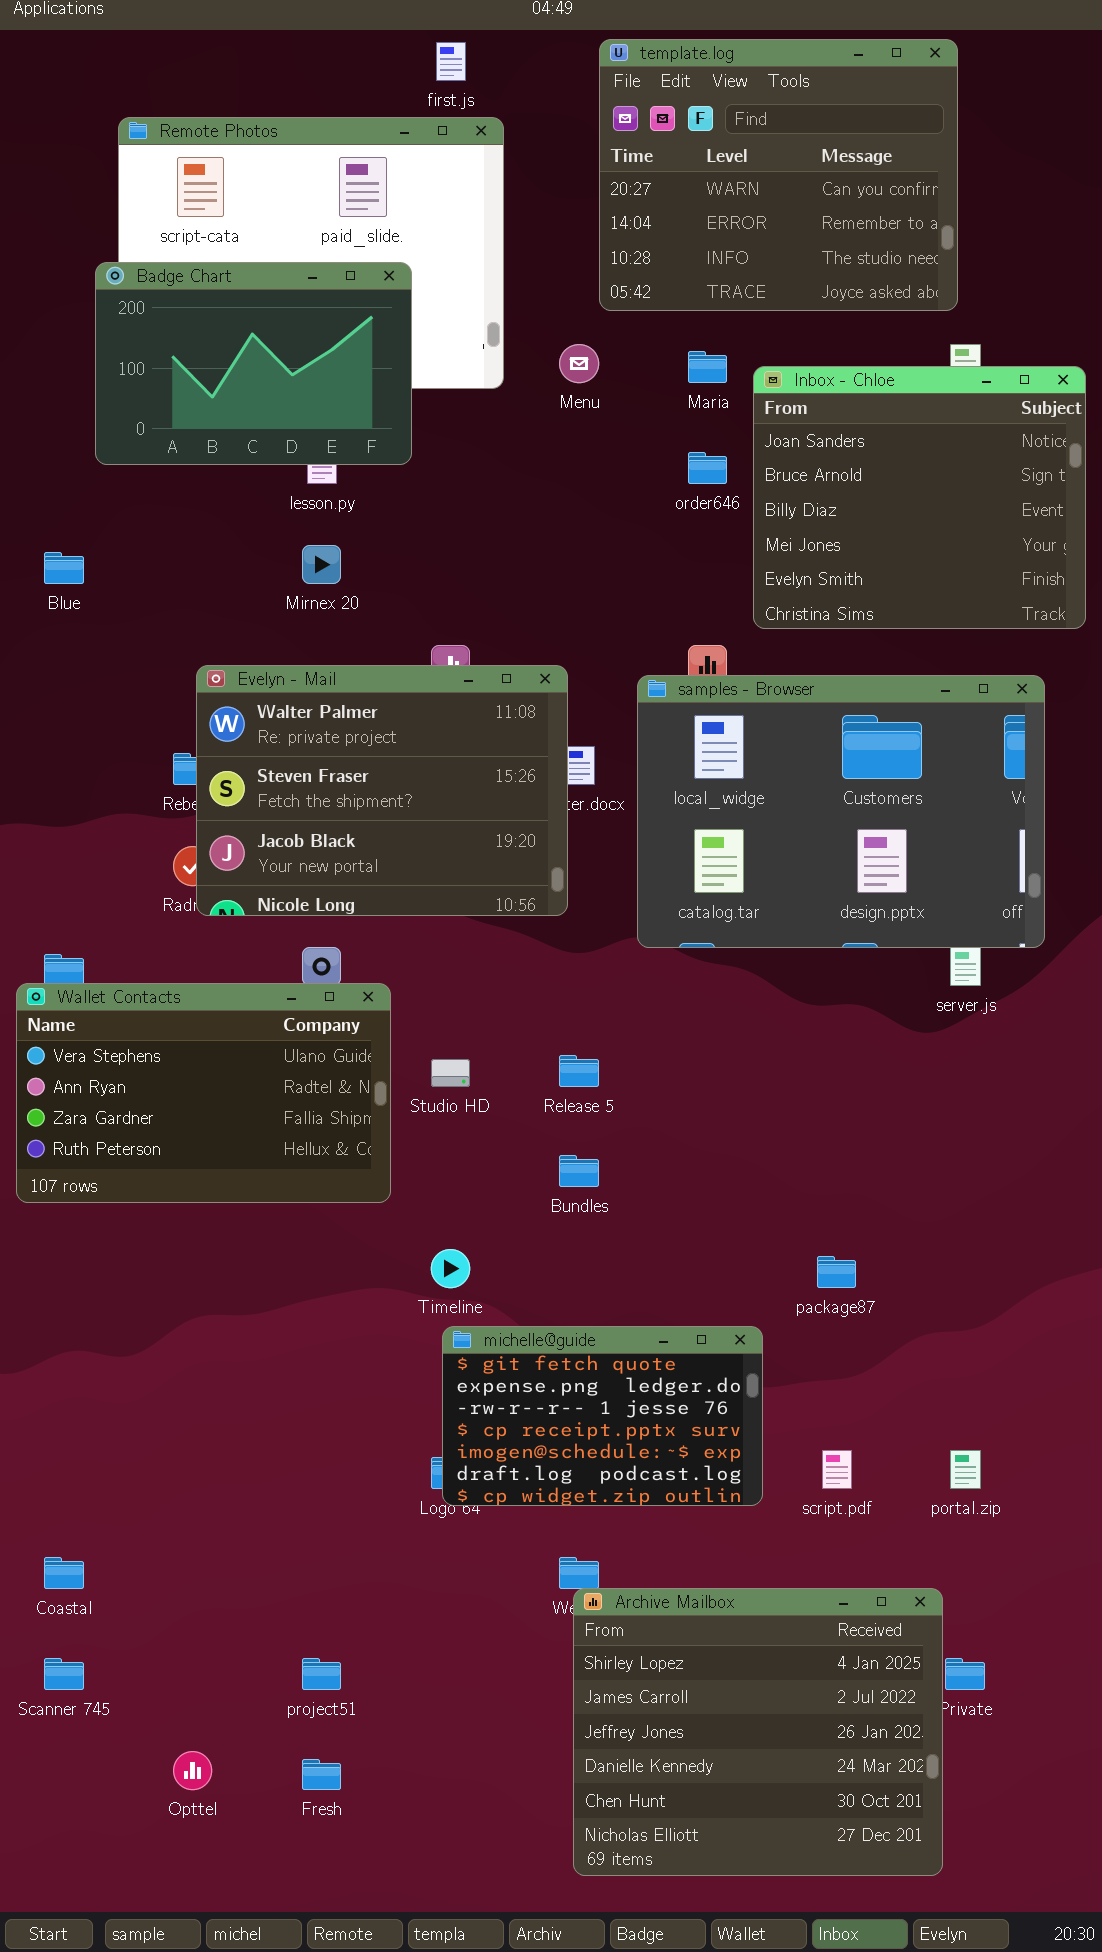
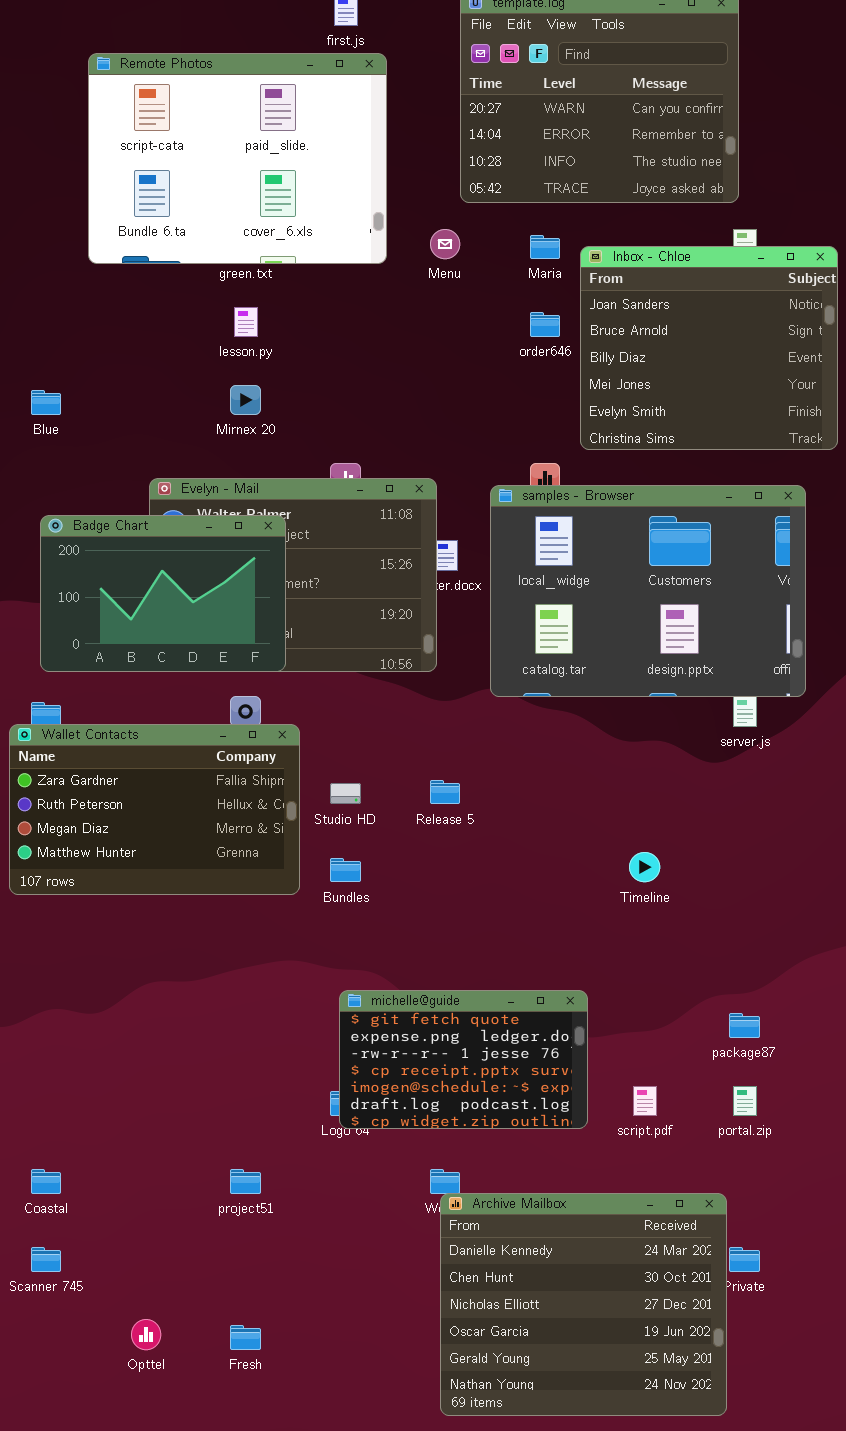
Badge Chart: [95,262,412,465] -> [40,515,286,672], moved
Wallet Contacts: [16,983,391,1203] -> [9,724,300,895], scrolled down 2 rows
Bundles: [559,1155,599,1187] -> [330,858,361,882], moved
Timeline: [431,1249,470,1288] -> [629,852,660,882], moved
package87: [817,1256,856,1288] -> [729,1013,760,1038], moved
Archive Mailbox: [573,1588,943,1876] -> [440,1193,727,1416], scrolled down 3 rows
project51: [302,1658,341,1690] -> [230,1169,261,1194], moved

